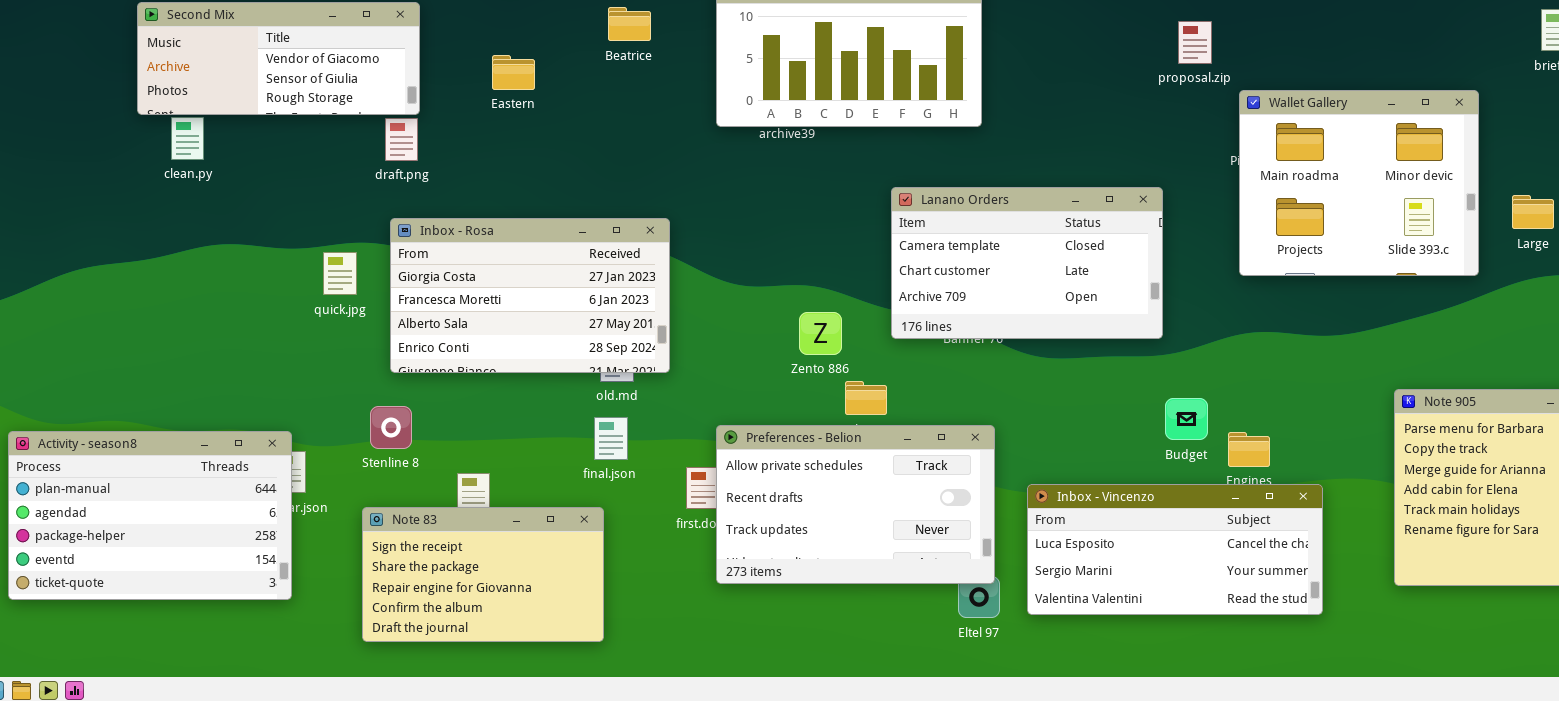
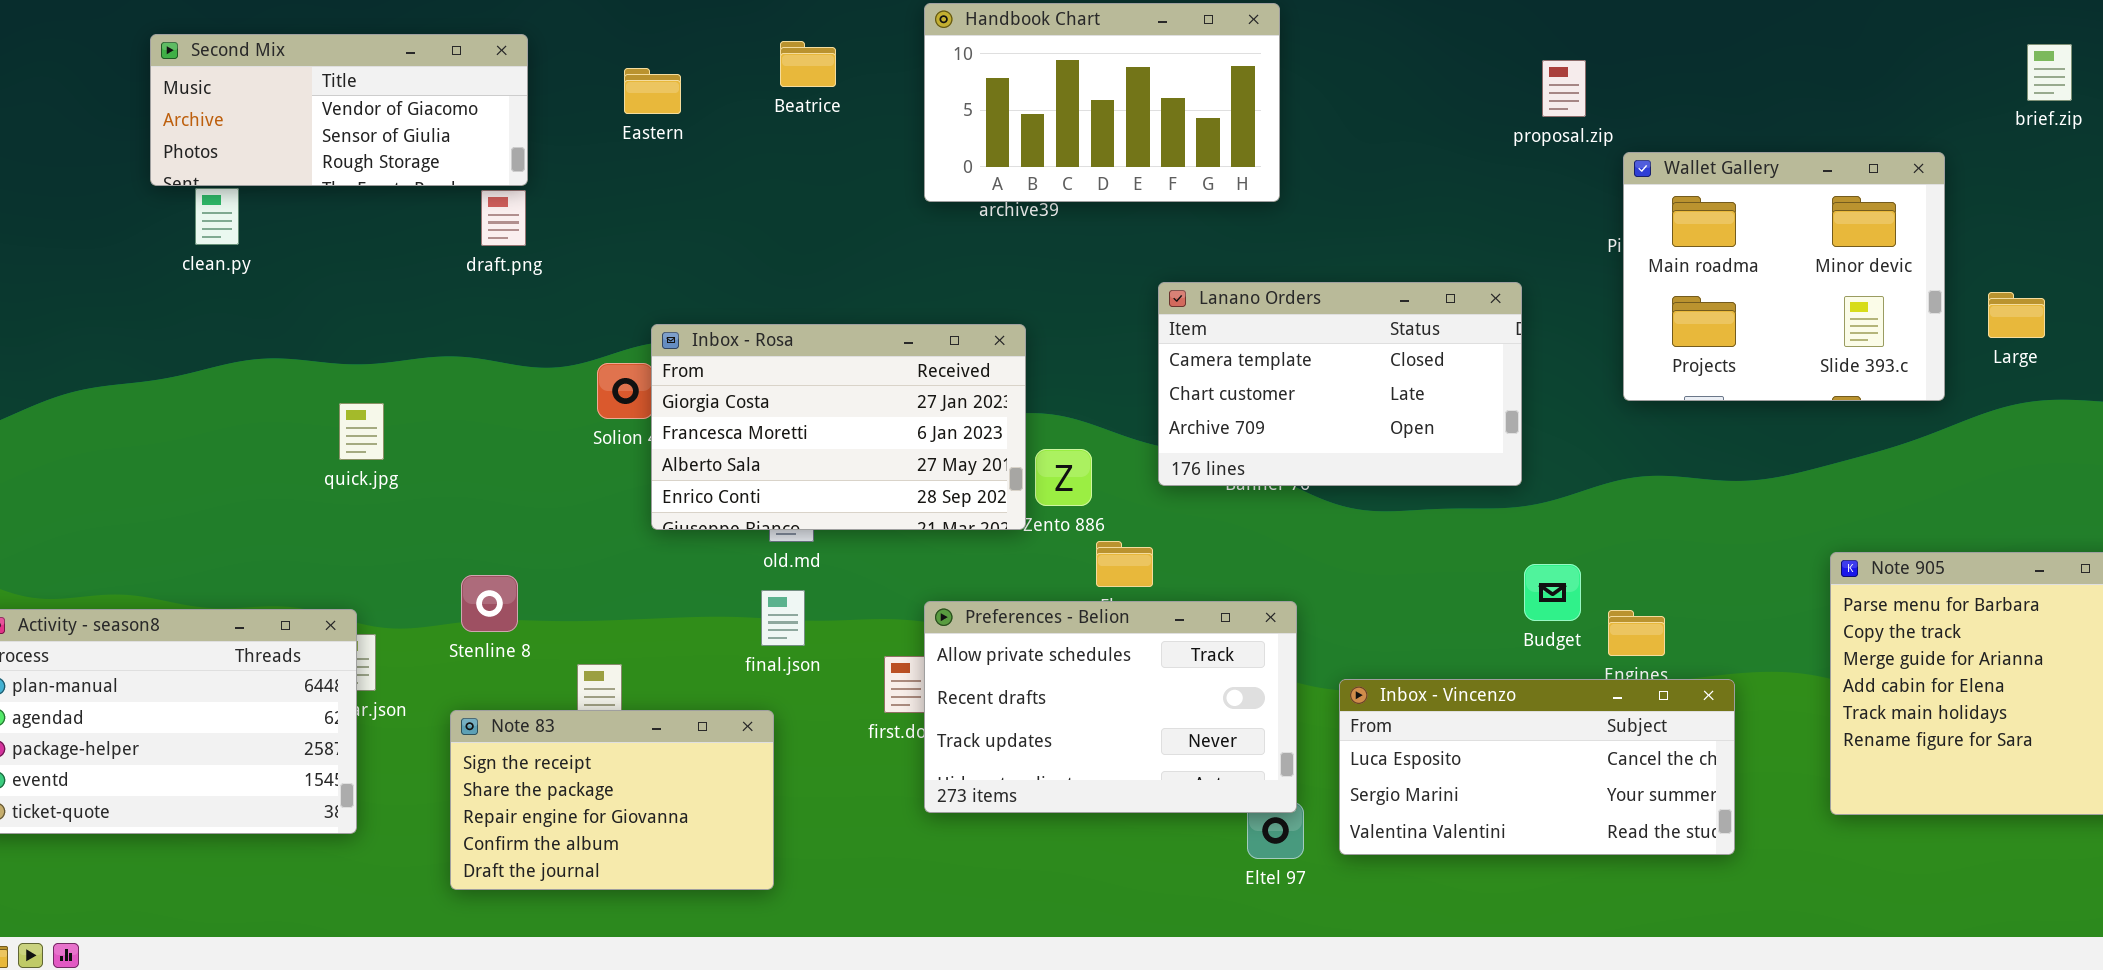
Eastern: [492,55,535,90] -> [624,68,681,114], moved
Inbox - Rosa: [390,218,670,373] -> [651,324,1026,530], moved
quick.jpg: [323,252,357,295] -> [339,403,384,460], moved

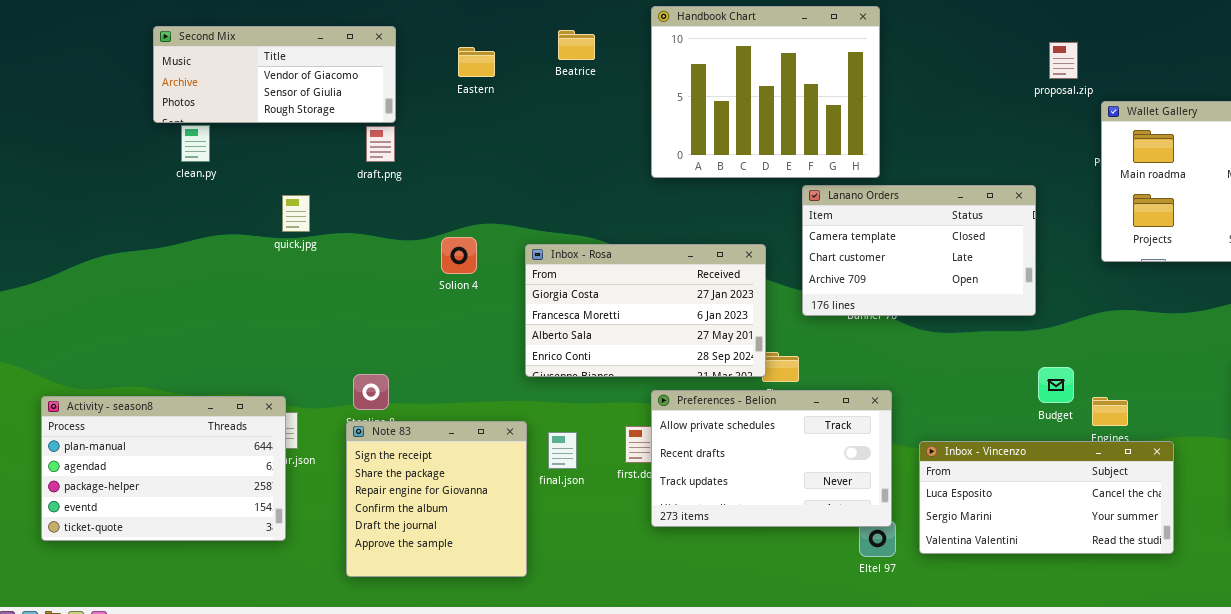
Handbook Chart: [924,3,1280,202] -> [651,6,880,178], resized
Inbox - Rosa: [651,324,1026,530] -> [525,244,766,377], moved
quick.jpg: [339,403,384,460] -> [282,195,310,232], moved
final.json: [761,590,805,646] -> [548,432,577,469], moved
Note 83: [450,710,774,890] -> [346,421,527,577], resized

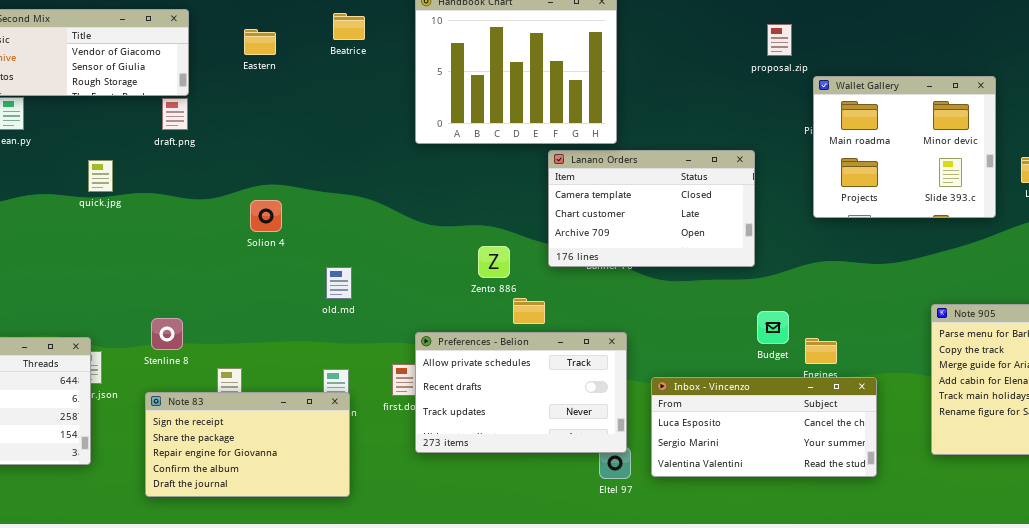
Solion 4: [441,237,477,274] -> [250,200,282,232], moved
Inbox - Rosa: [525,244,766,377] -> none, closed
Note 83: [346,421,527,577] -> [145,392,350,497], resized

